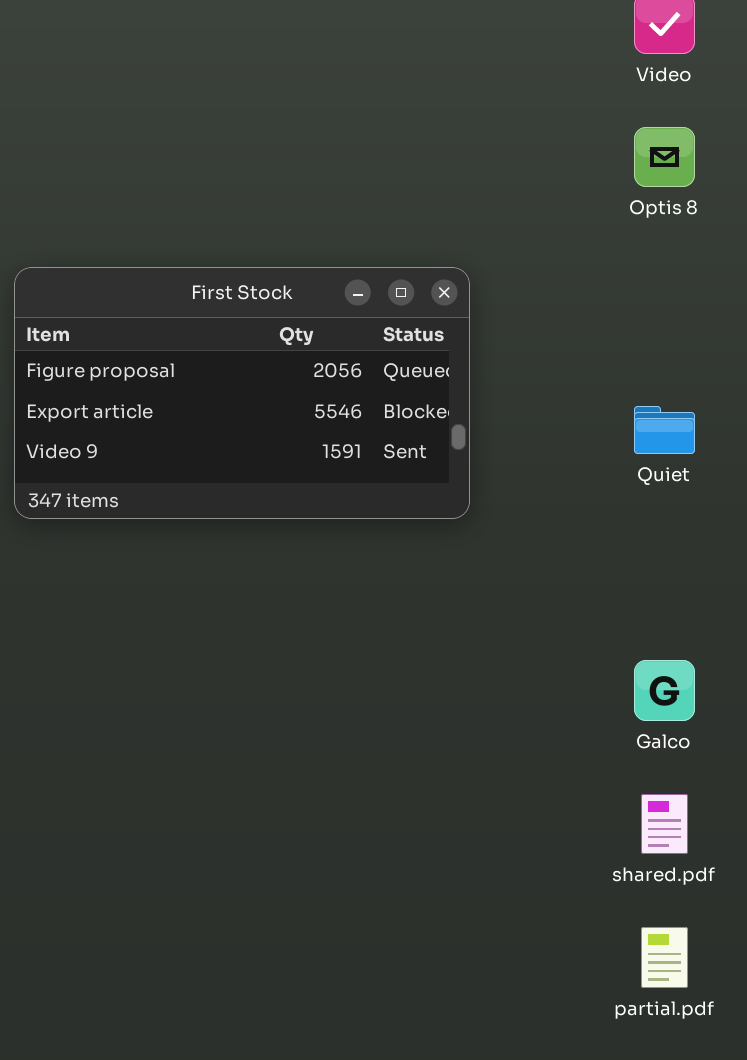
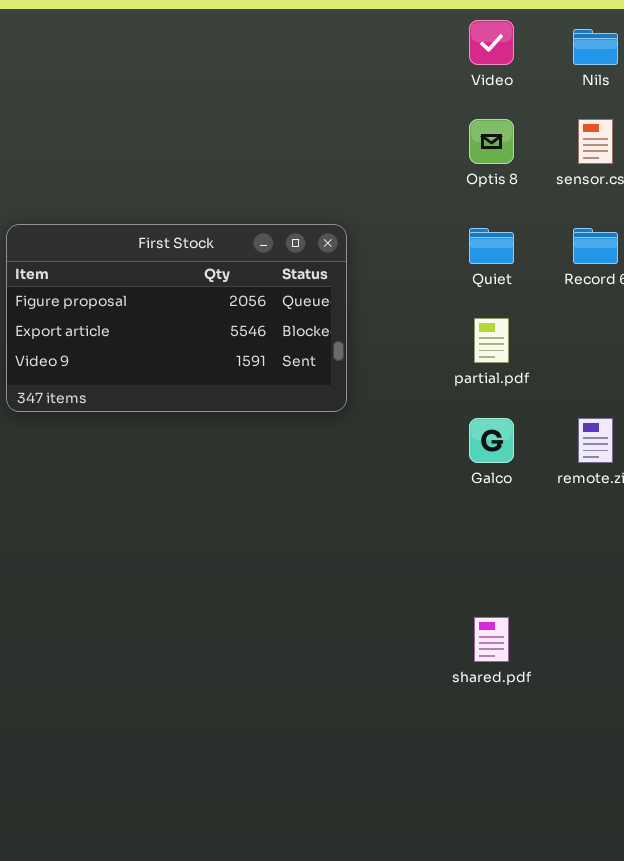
Quiet: [634,406,695,454] -> [469,228,514,264], moved
Galco: [634,660,695,721] -> [469,418,514,463], moved
partial.pdf: [641,927,688,988] -> [474,318,509,363], moved

